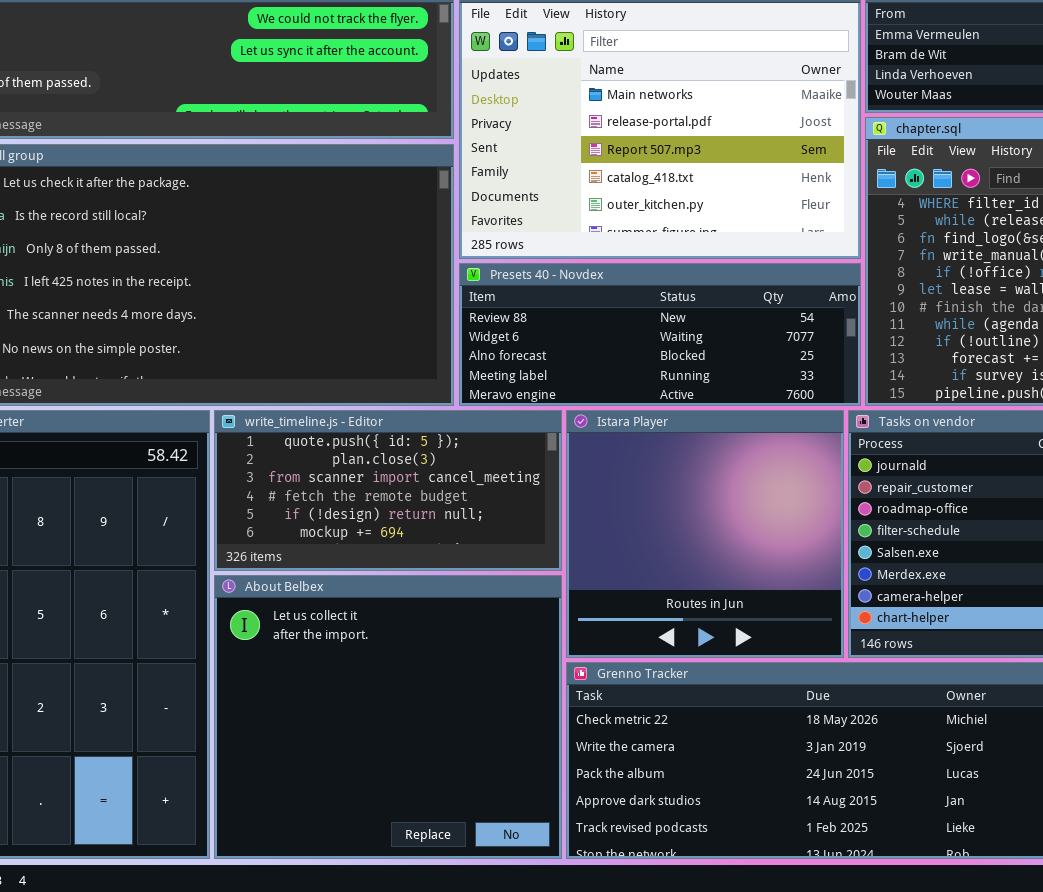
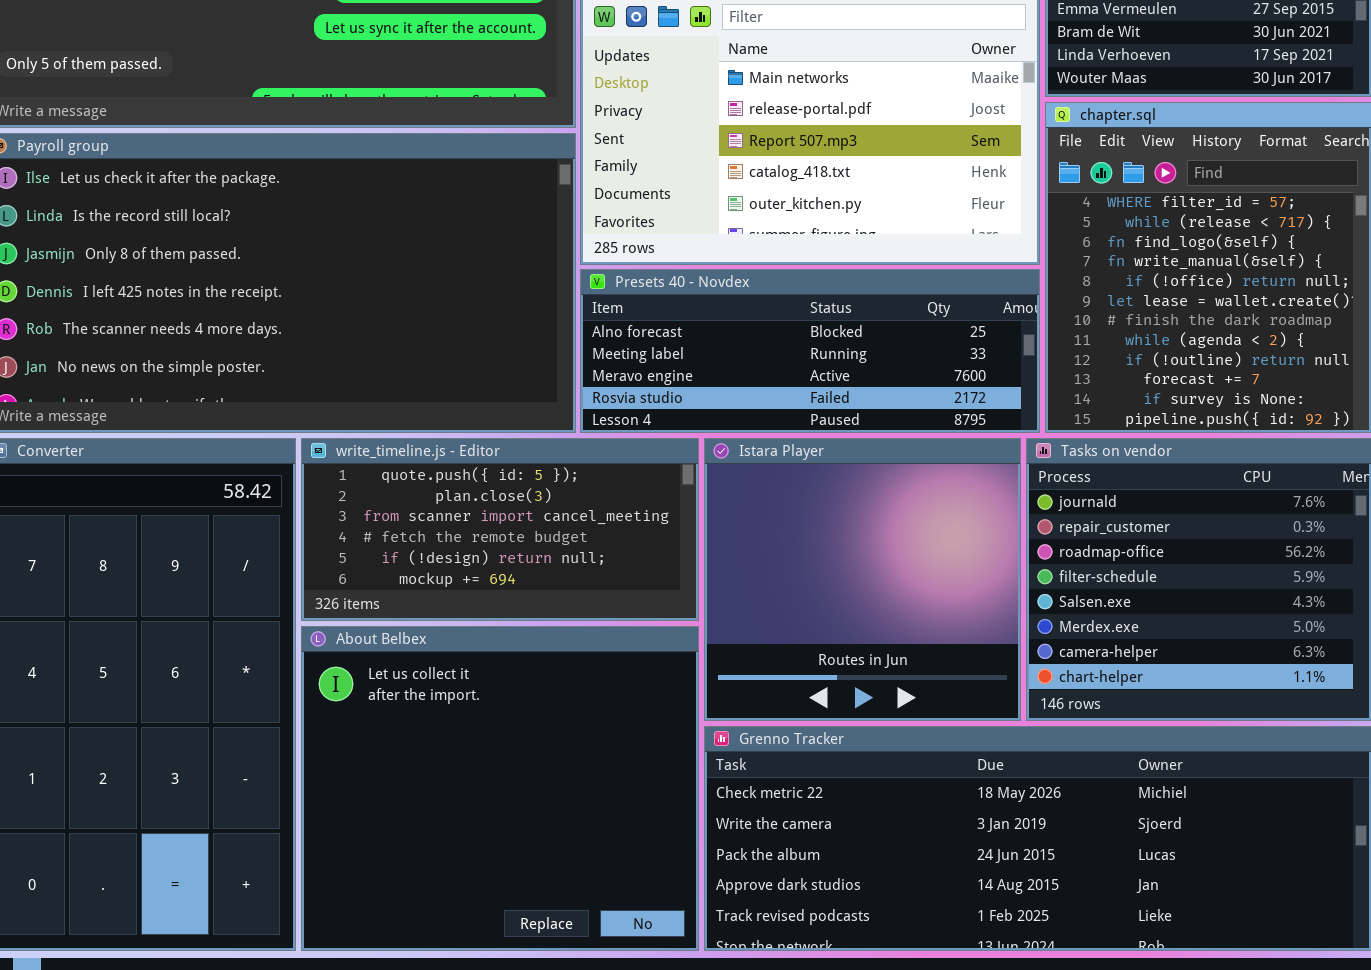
Presets 40 - Novdex: [459,263,861,406] -> [580,269,1040,433], scrolled down 2 rows

